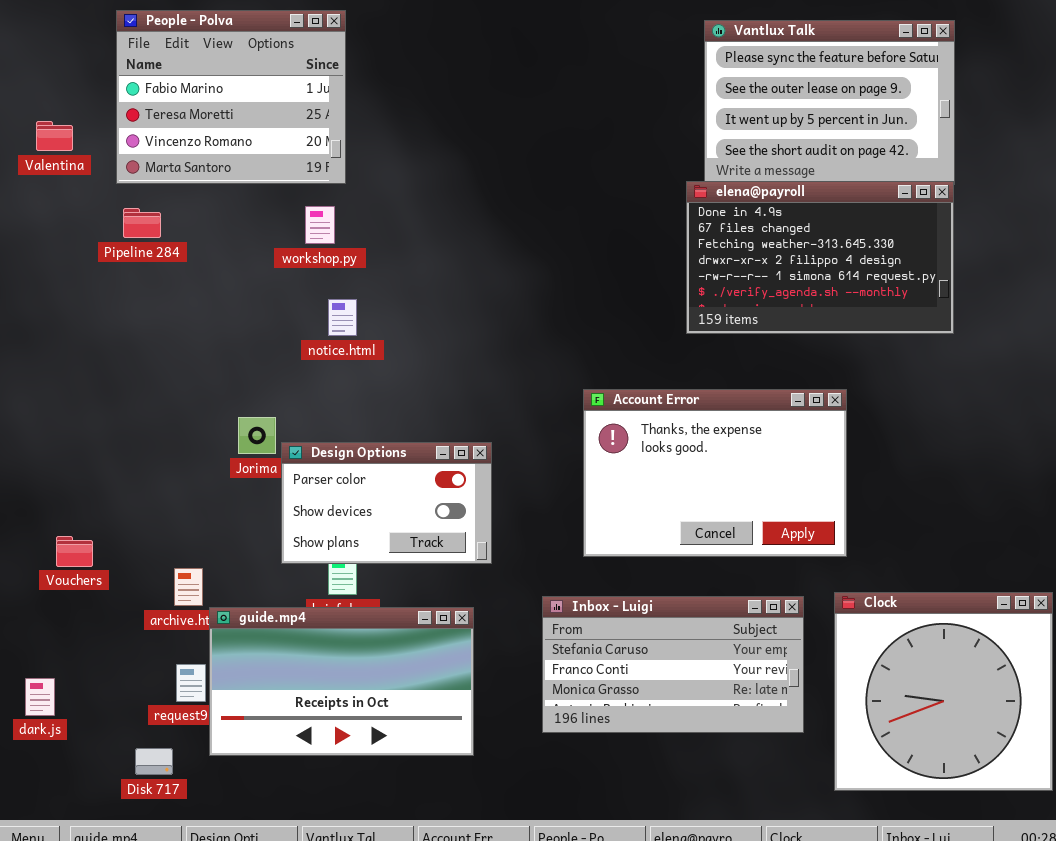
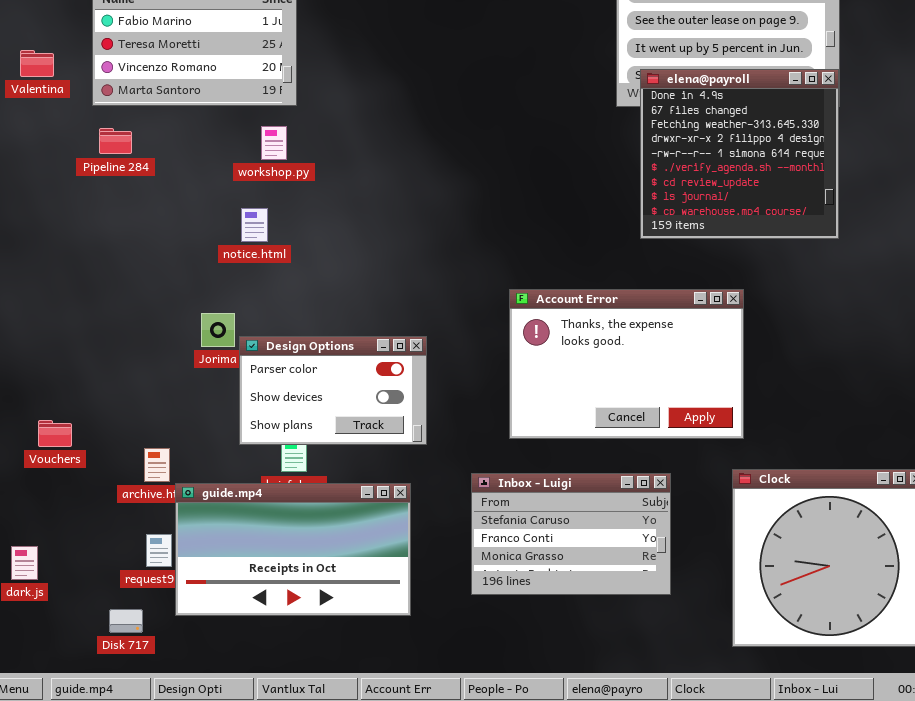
elena@payroll: [686,181,954,334] -> [640,69,839,239], resized
notice.html: [328,299,357,336] -> [241,208,268,242], moved
Inbox - Luigi: [542,596,804,733] -> [471,473,671,595], resized

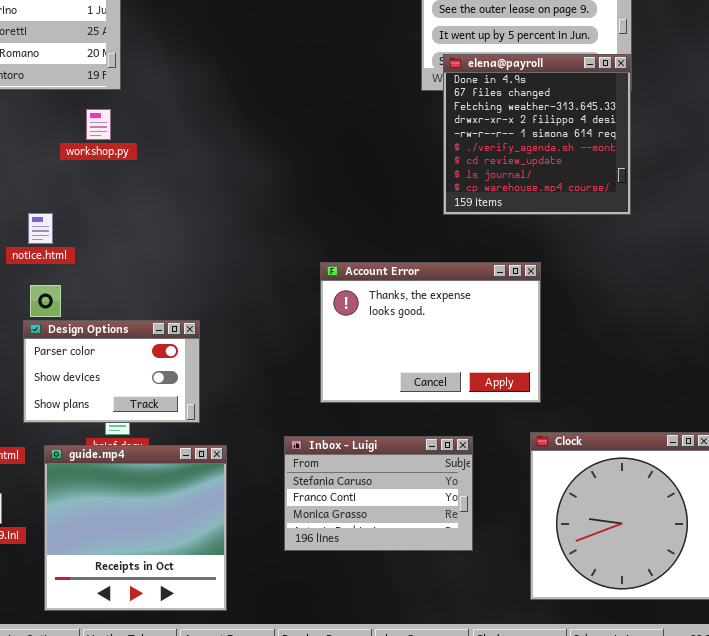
notice.html: [241,208,268,242] -> [28,213,53,244], moved
Design Options: [239,336,427,445] -> [23,320,200,423], moved
guide.mp4: [175,483,411,616] -> [44,445,227,611], resized

